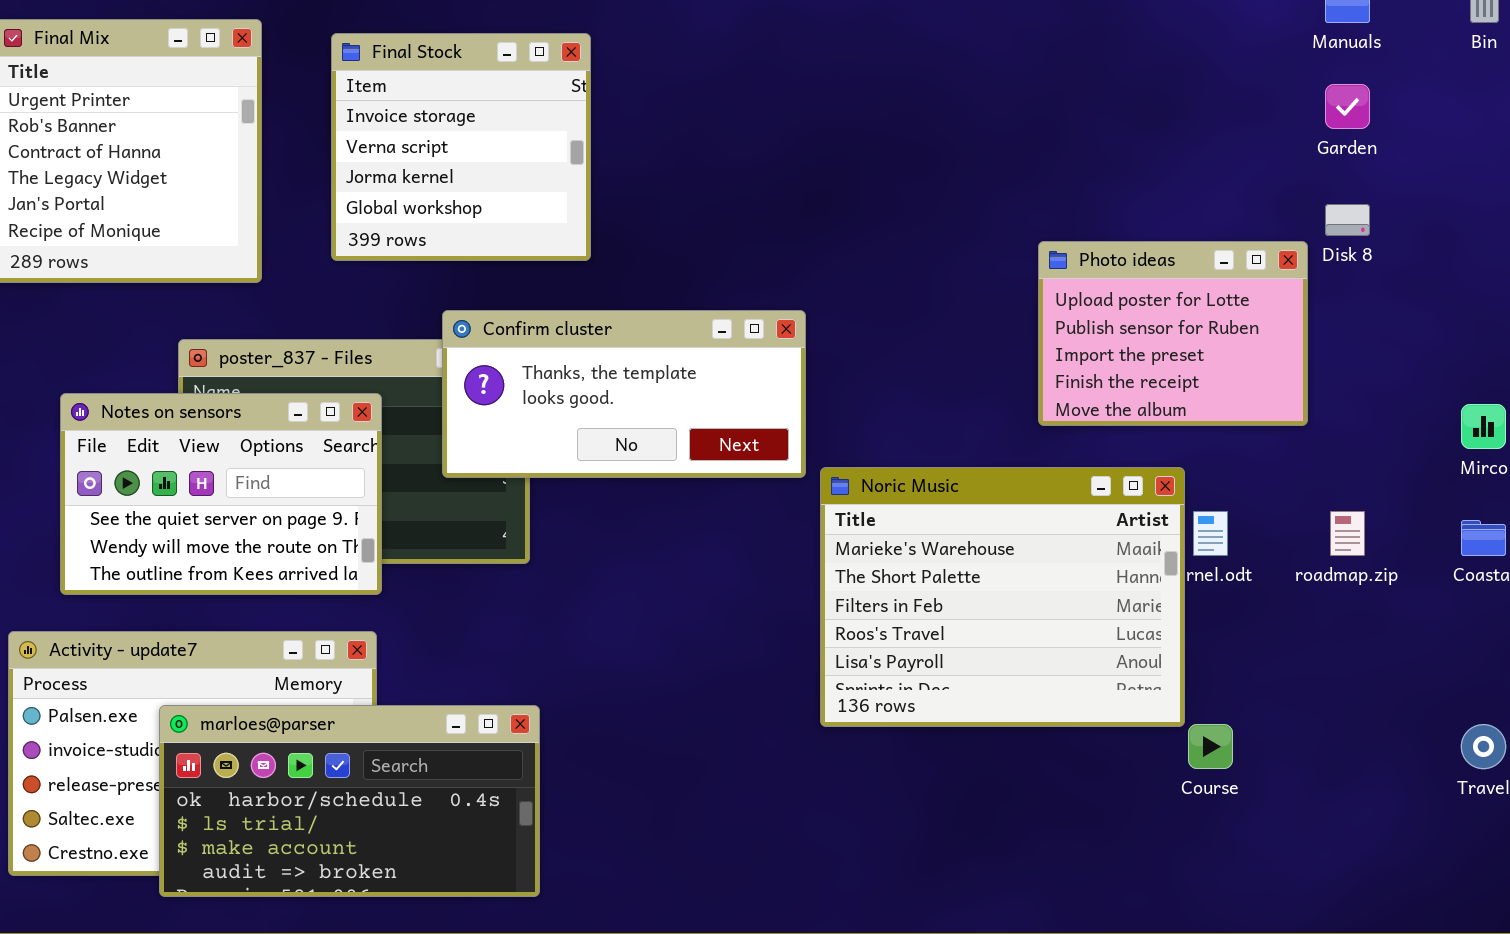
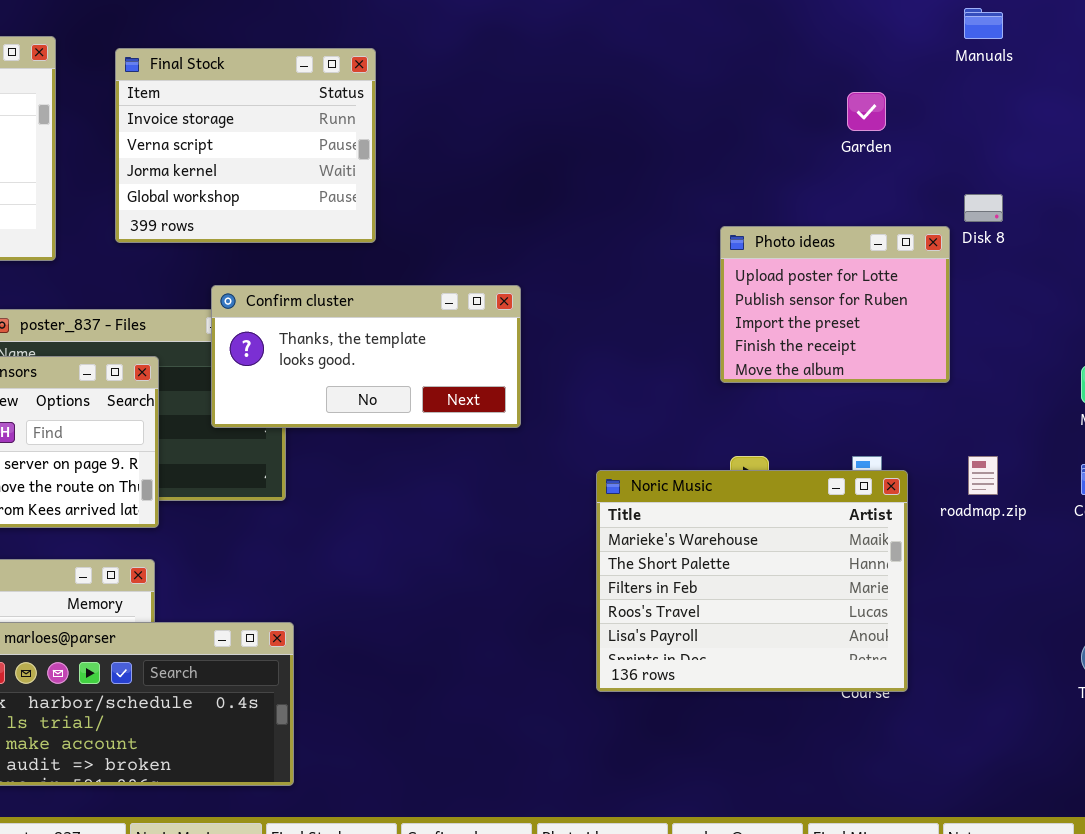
Final Stock: [331,33,591,261] -> [115,48,376,243], resized
Garden: [1325,84,1370,129] -> [847,92,886,131], moved
Noric Music: [820,467,1185,727] -> [596,470,908,692], moved

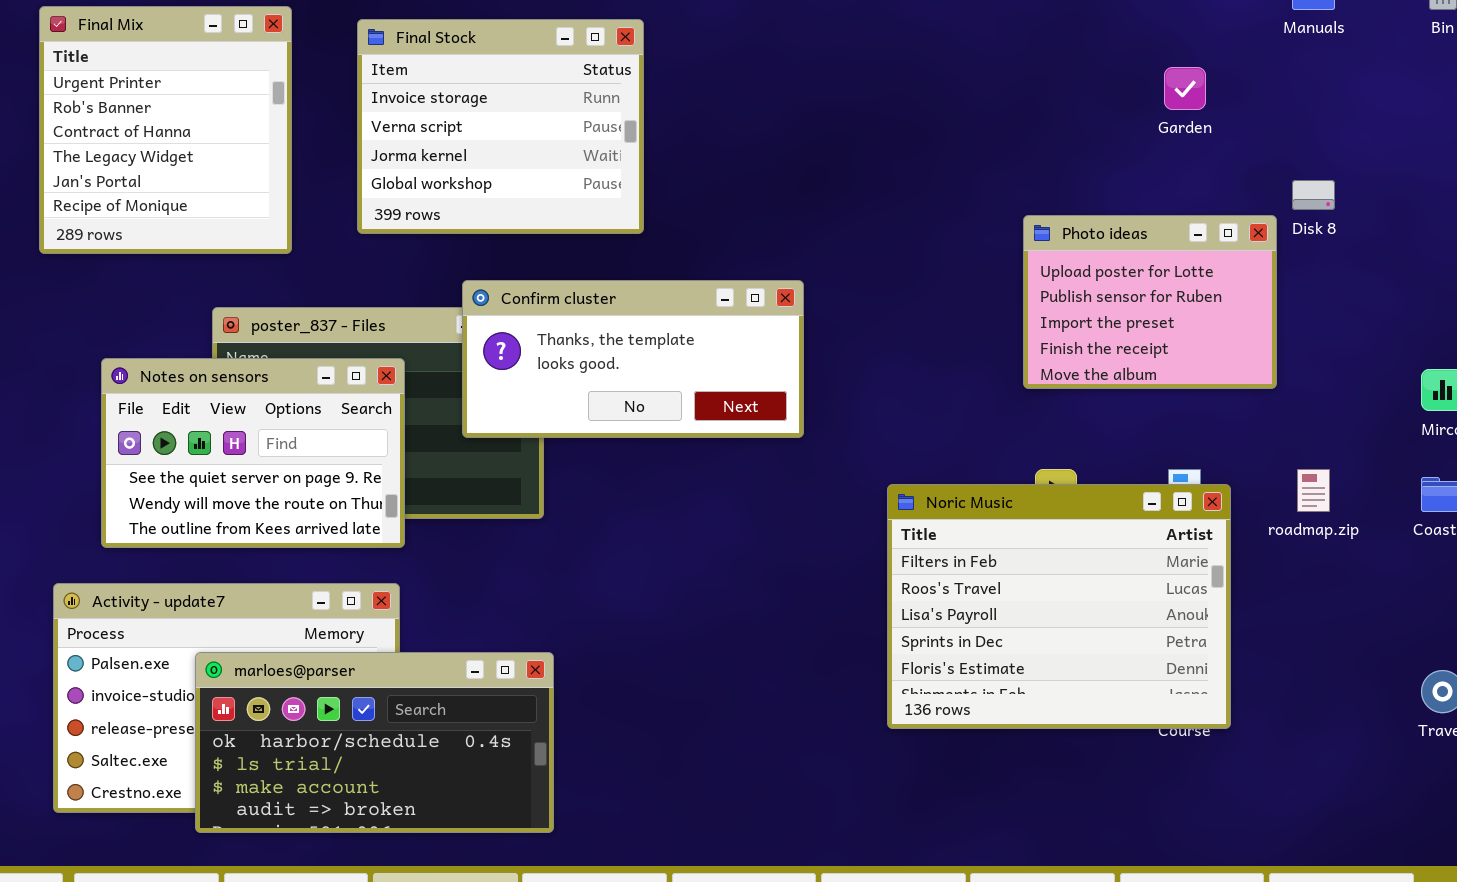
Noric Music: [596,470,908,692] -> [887,484,1231,729], scrolled down 2 rows

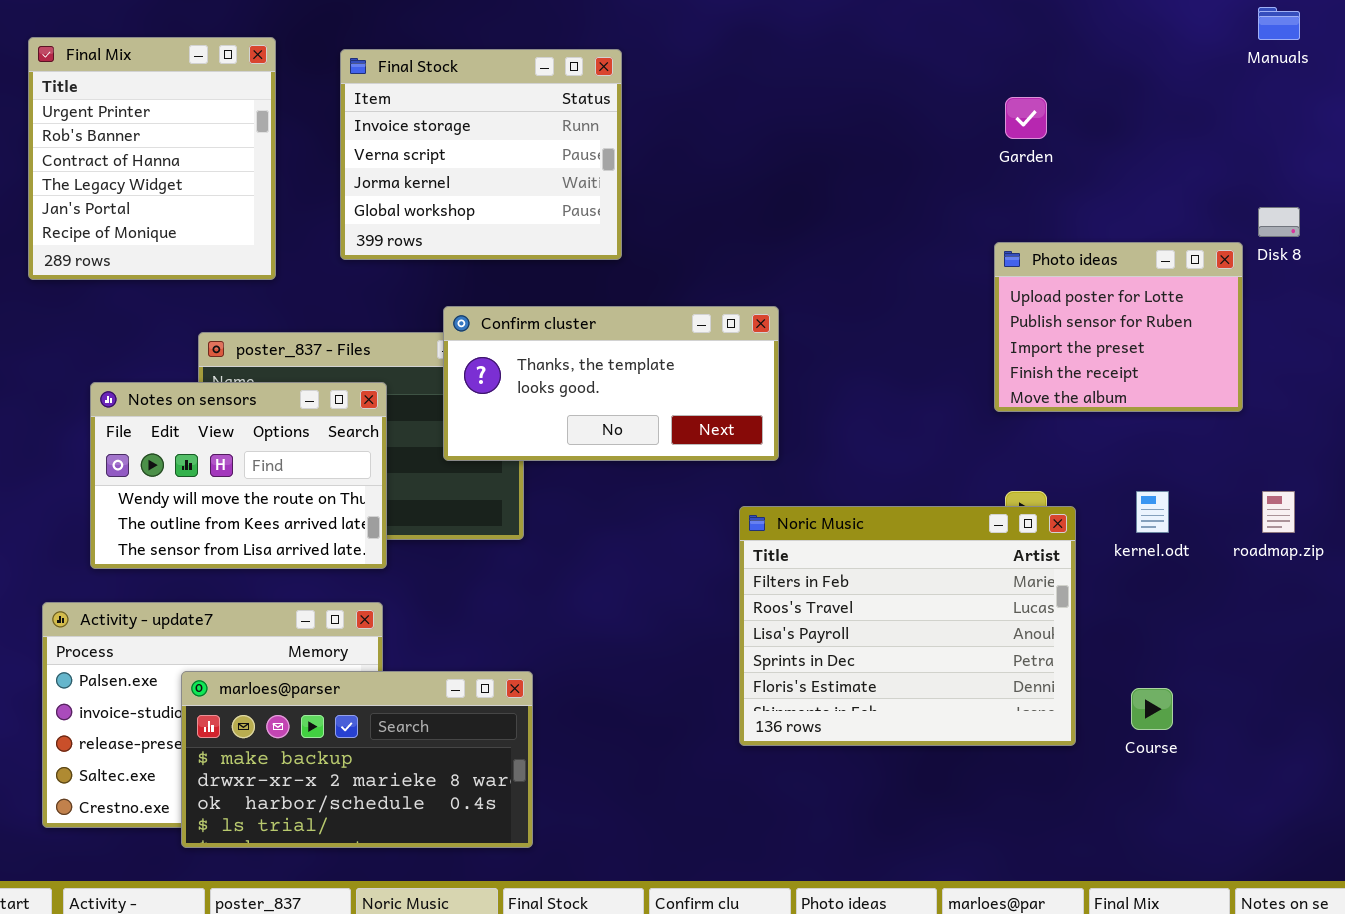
Garden: [1164,67,1206,110] -> [1005,97,1047,139], moved
Notes on sensors: [101,358,405,548] -> [90,382,387,569], scrolled down 1 row
Noric Music: [887,484,1231,729] -> [739,506,1076,746], moved
marloes@parser: [195,652,554,833] -> [181,671,533,848], scrolled up 2 rows

